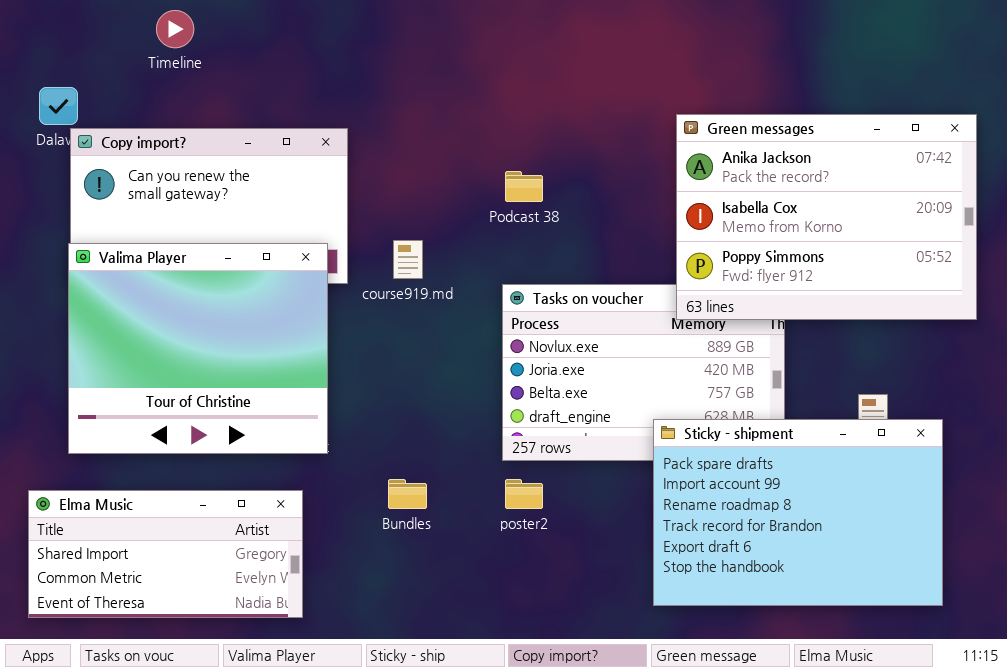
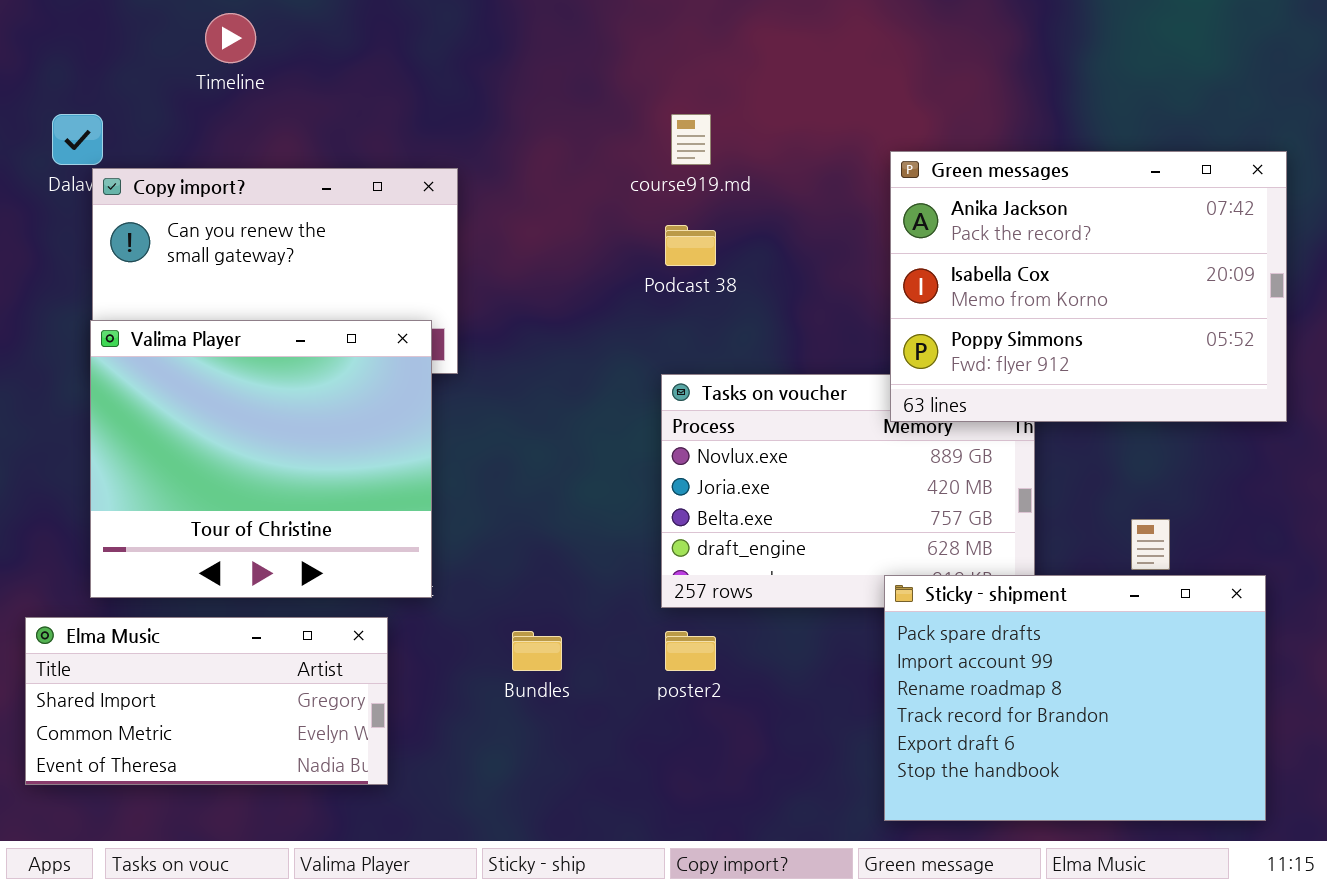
course919.md: [393,240,423,279] -> [671,114,711,165], moved
Sticky - shipment: [653,419,943,606] -> [884,575,1266,821], moved
Elma Music: [28,490,303,618] -> [25,617,388,785], moved

